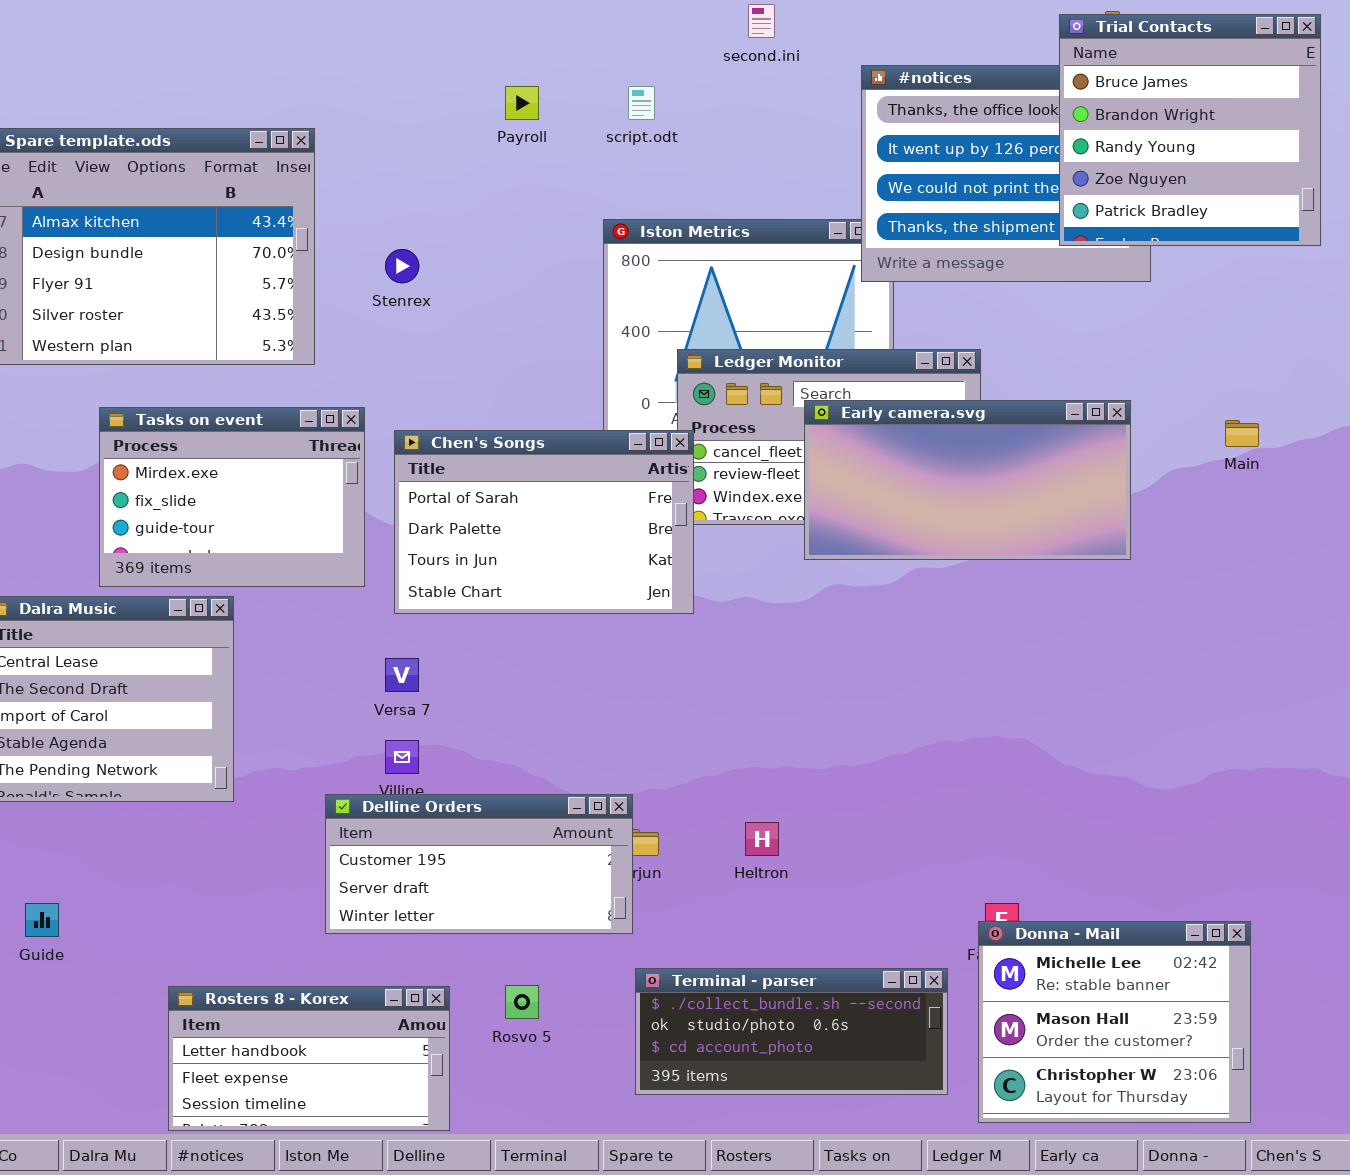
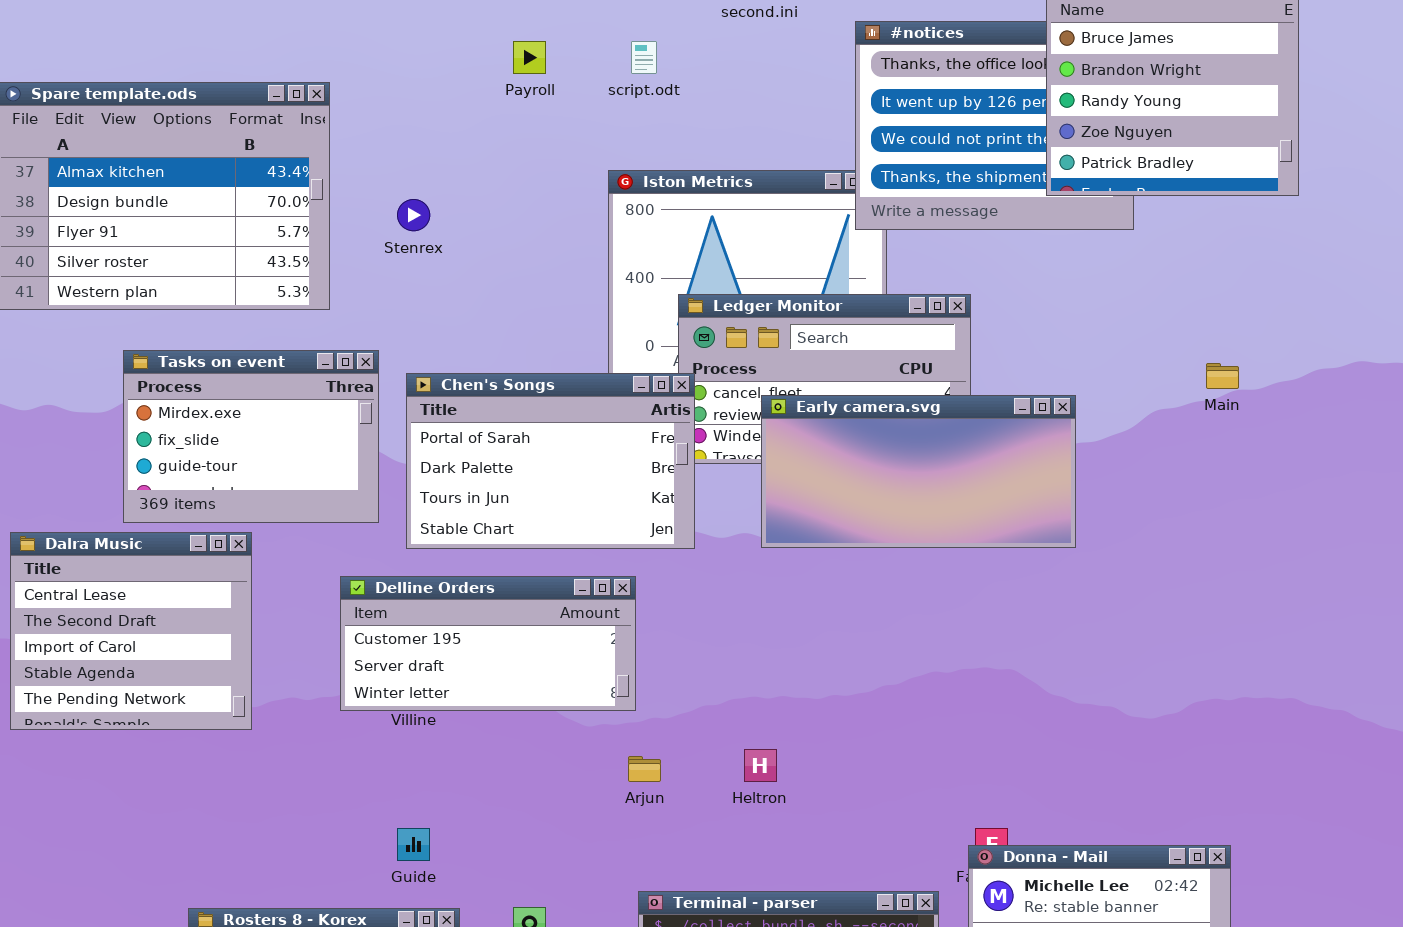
Early camera.svg: [804,400,1131,560] -> [761,395,1076,548], moved
Delline Orders: [325,794,633,934] -> [340,576,636,711], moved
Guide: [25,903,59,937] -> [397,828,430,861], moved

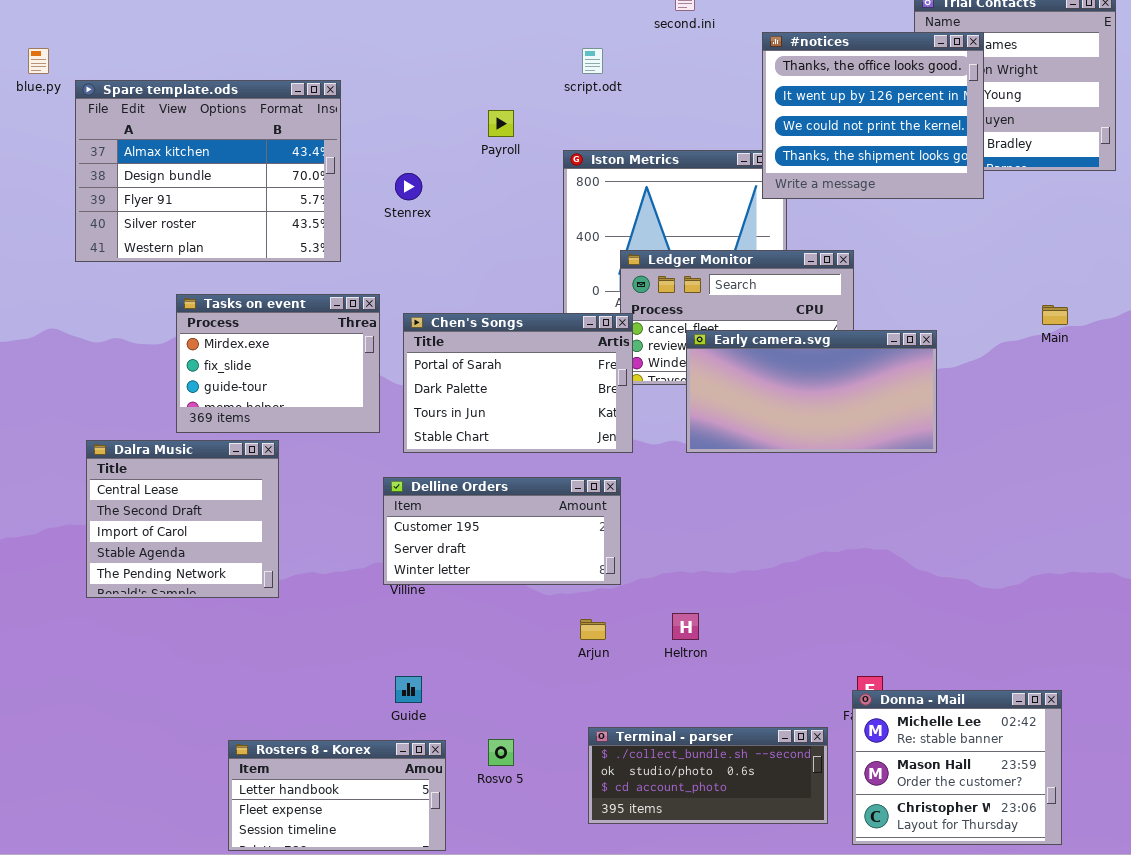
#notices: [855,21,1134,230] -> [762,32,984,199], raised
Payroll: [513,41,546,74] -> [488,110,514,137], moved
Delline Orders: [340,576,636,711] -> [383,477,621,585], moved

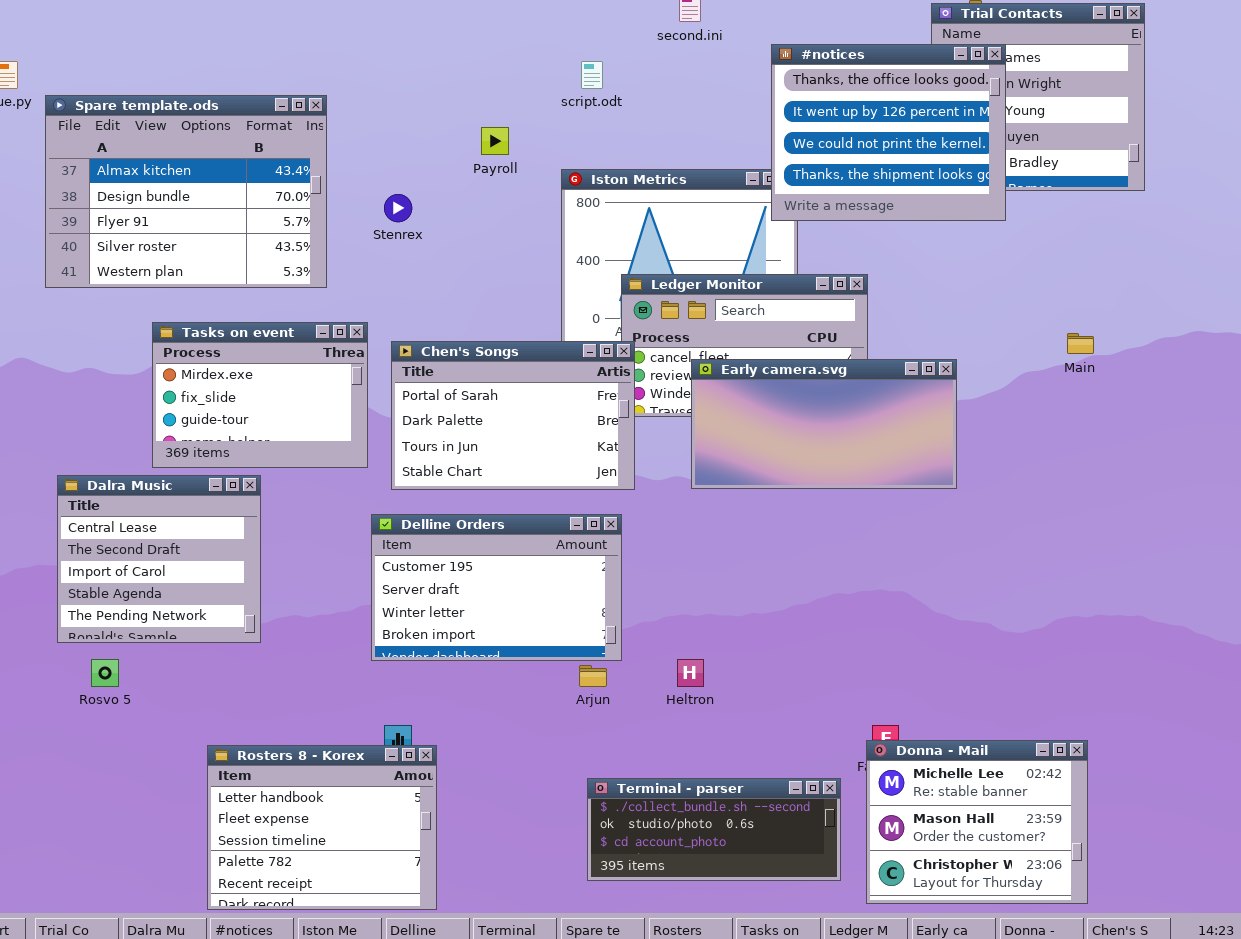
Delline Orders: [383,477,621,585] -> [371,514,622,661], resized
Rosvo 5: [488,739,514,766] -> [91,659,119,687], moved
Rosters 8 - Korex: [228,740,446,851] -> [207,745,437,910], resized

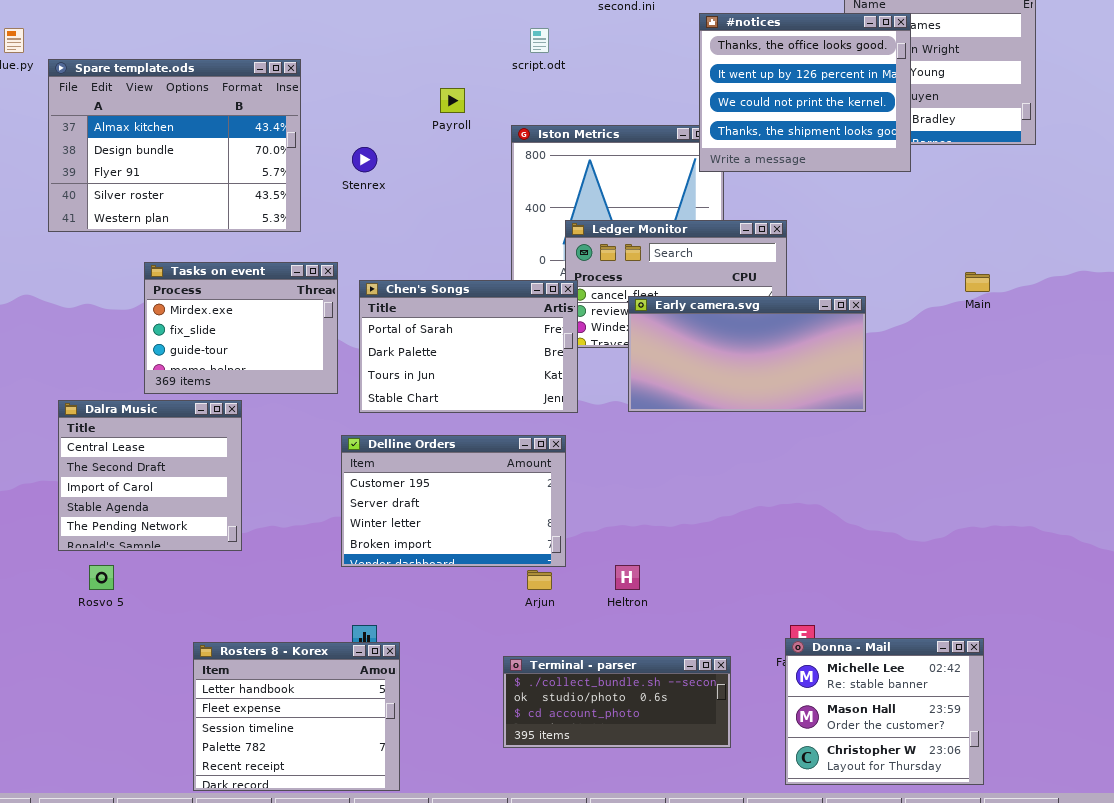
Terminal - parser: [587,778,841,881] -> [503,656,731,748], moved

